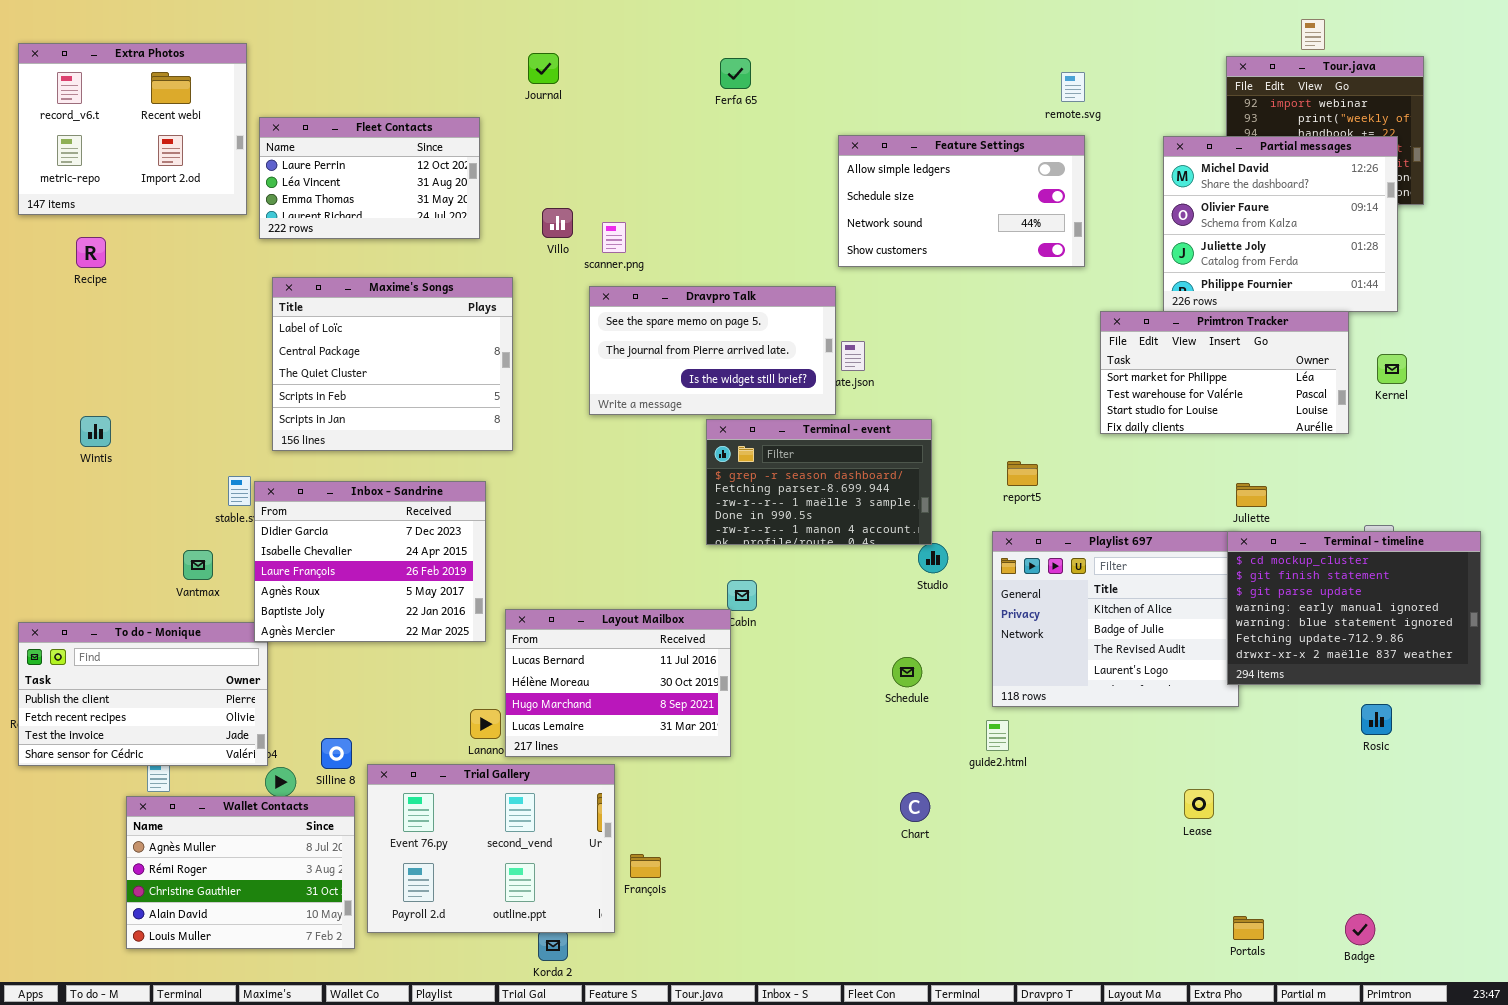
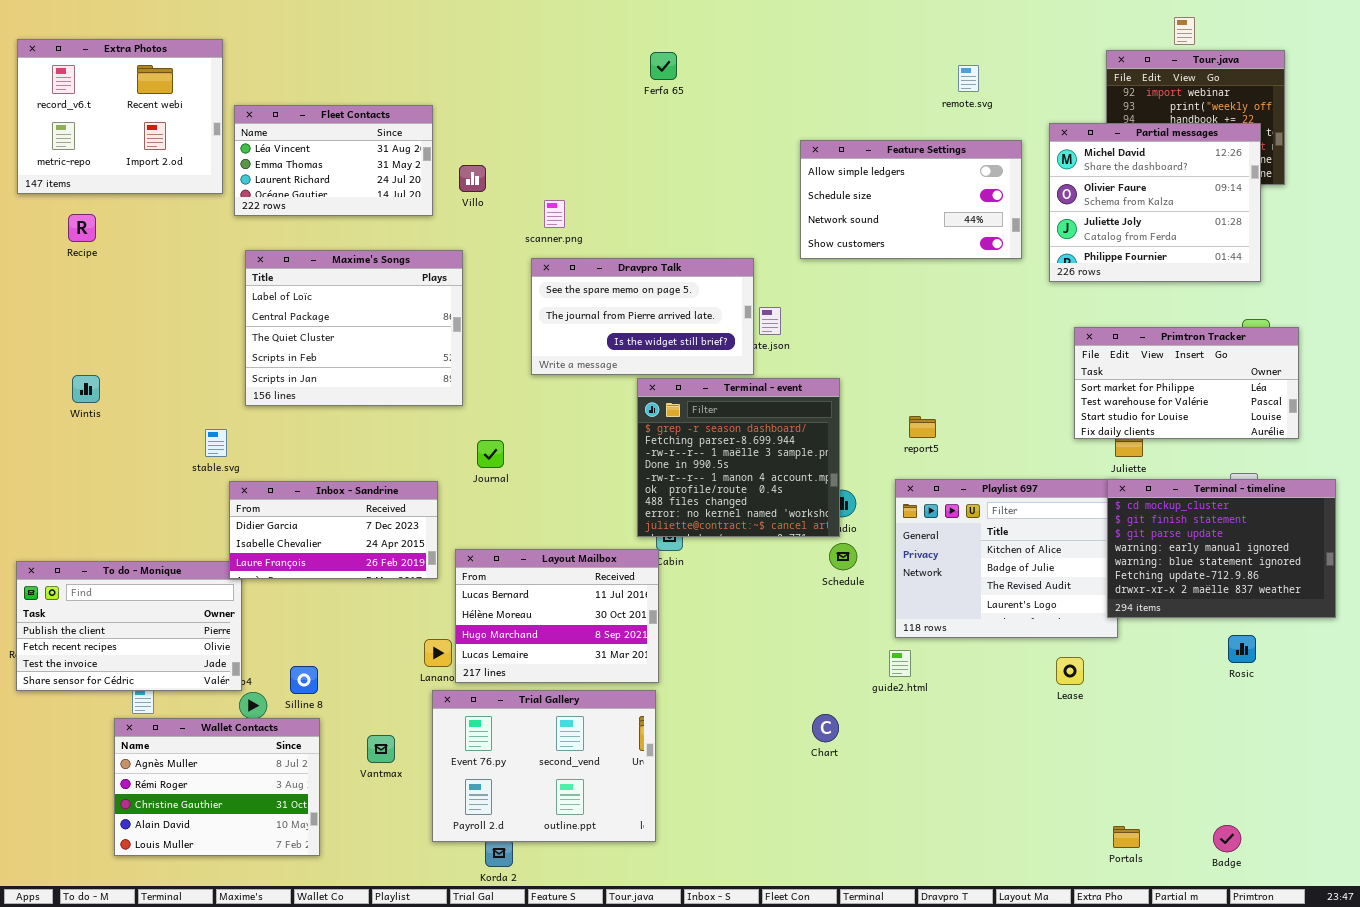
Journal: [528,53,559,84] -> [477,440,504,468], moved
Fleet Contacts: [259,117,480,239] -> [234,105,433,216], scrolled down 1 row
Feature Settings: [838,135,1085,267] -> [800,140,1022,259], moved
Villo: [542,208,573,238] -> [459,165,486,192], moved
Primtron Tracker: [1100,311,1349,434] -> [1074,327,1299,439], moved
Terminal - event: [706,419,932,545] -> [637,378,840,537], resized
Inbox - Sandrine: [254,481,486,642] -> [229,481,438,579], resized
Vantmax: [183,550,213,580] -> [367,735,395,763], moved
Schedule: [892,657,922,687] -> [829,543,857,570], moved
Trial Gallery: [367,764,615,933] -> [432,690,656,842], moved
Lease: [1184,789,1214,819] -> [1056,657,1084,685], moved

